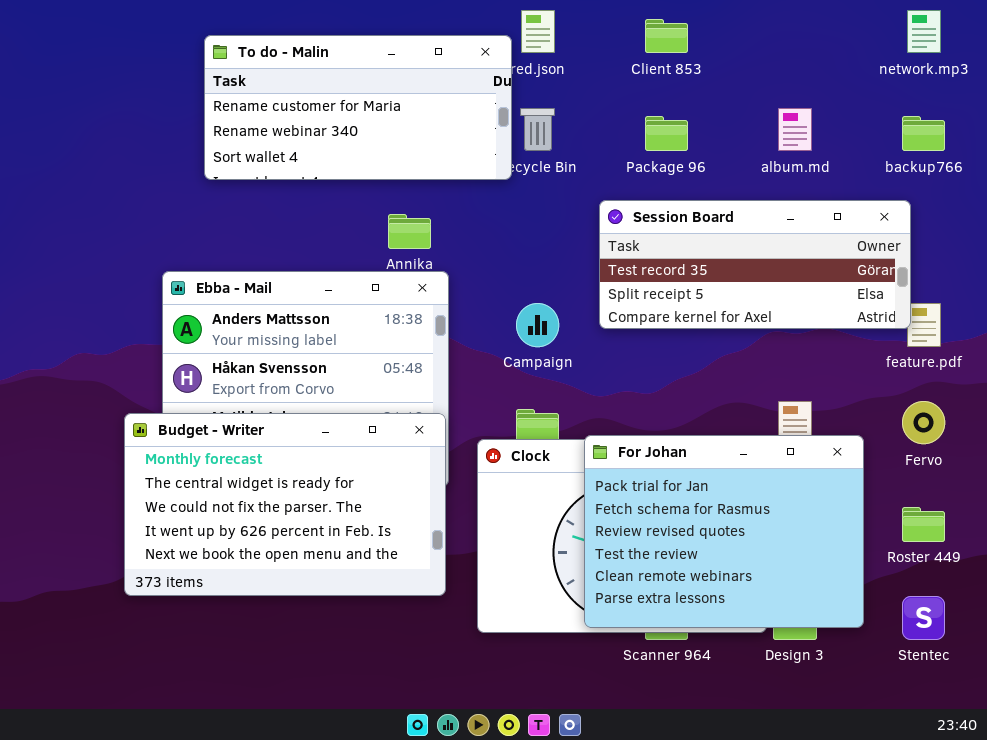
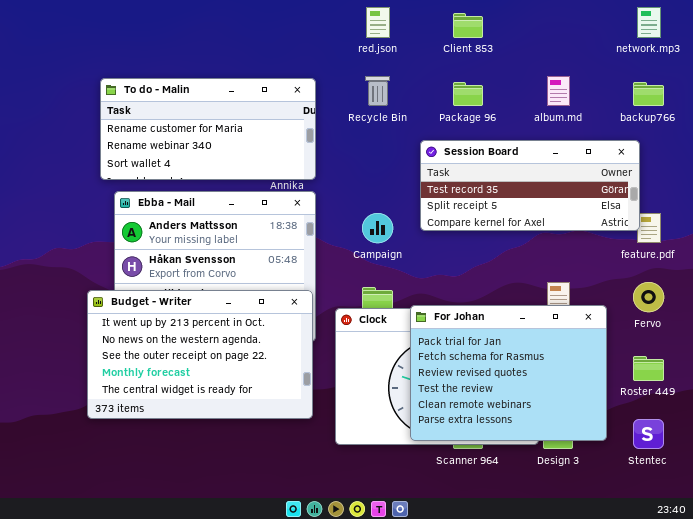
To do - Malin: [204,35,512,180] -> [100,78,316,180], moved
Budget - Writer: [124,413,446,596] -> [87,290,313,419], scrolled up 3 rows

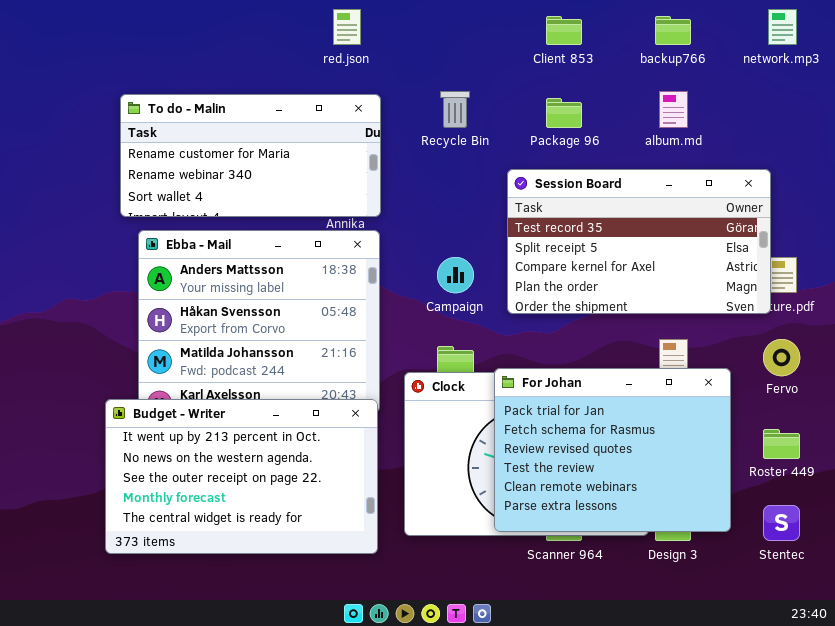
red.json: [366,7,390,38] -> [333,9,361,45], moved
backup766: [633,82,664,106] -> [655,16,691,45], moved
Session Board: [420,140,640,231] -> [507,169,771,314], resized
Budget - Writer: [87,290,313,419] -> [105,399,378,554], moved

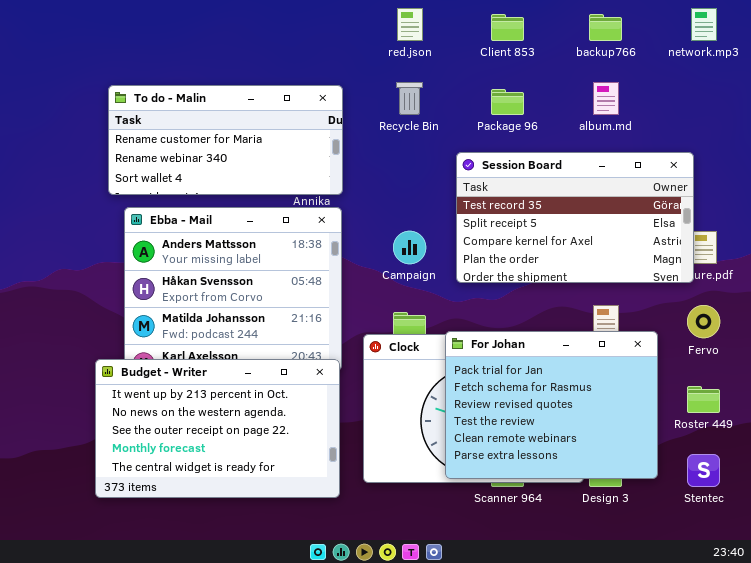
red.json: [333,9,361,45] -> [397,8,423,41], moved

